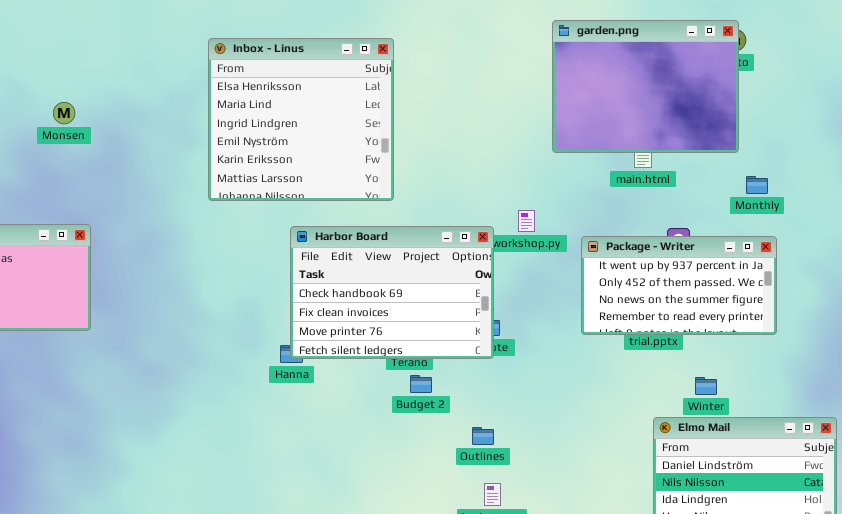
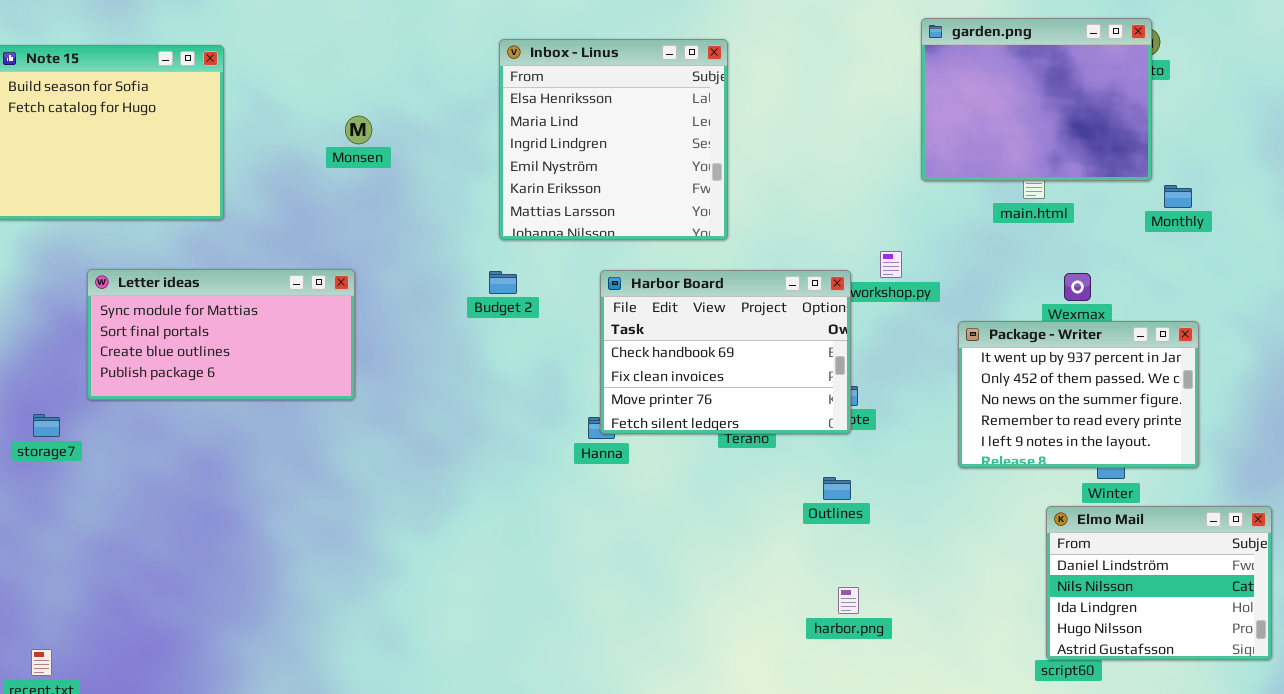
Monsen: [53,102,75,124] -> [345,116,372,144], moved
Monthly: [746,176,768,194] -> [1164,185,1192,208], moved
Package - Writer: [581,236,777,335] -> [958,321,1199,468], moved, resized
Budget 2: [410,375,432,393] -> [489,271,517,294], moved
Outlines: [472,427,494,445] -> [823,477,851,500], moved

